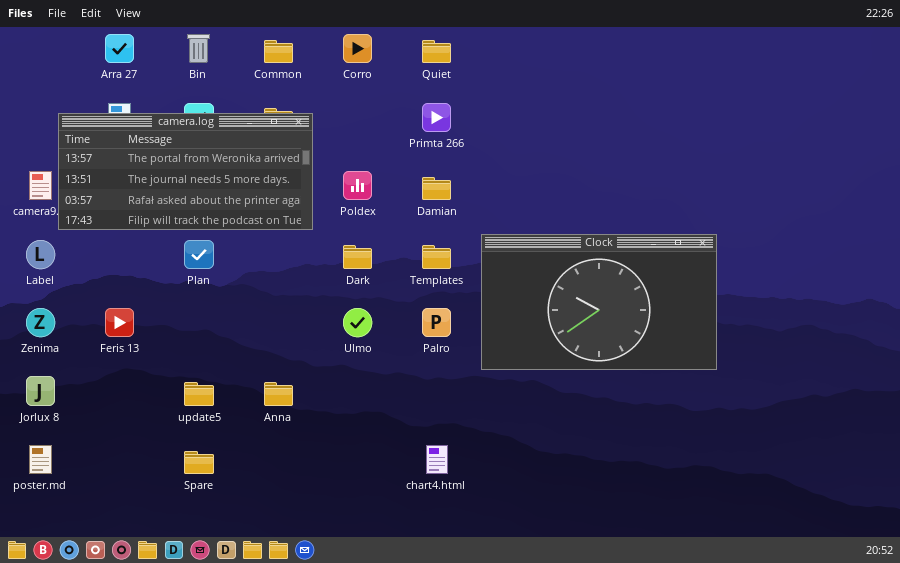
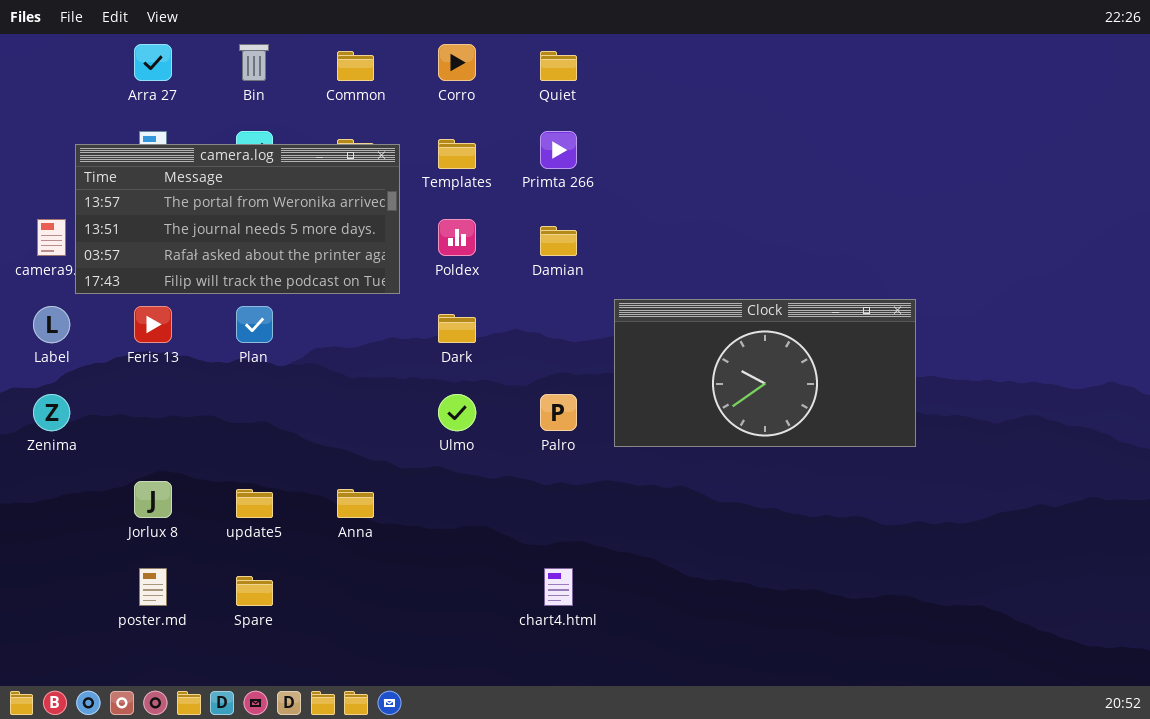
Clock: [481,234,717,370] -> [614,299,916,447], resized
Templates: [422,245,451,269] -> [438,139,476,169], moved
Feris 13: [105,308,134,337] -> [134,306,172,343], moved
Jorlux 8: [26,376,55,406] -> [134,481,172,518], moved
poster.md: [29,445,52,474] -> [139,568,167,606], moved

